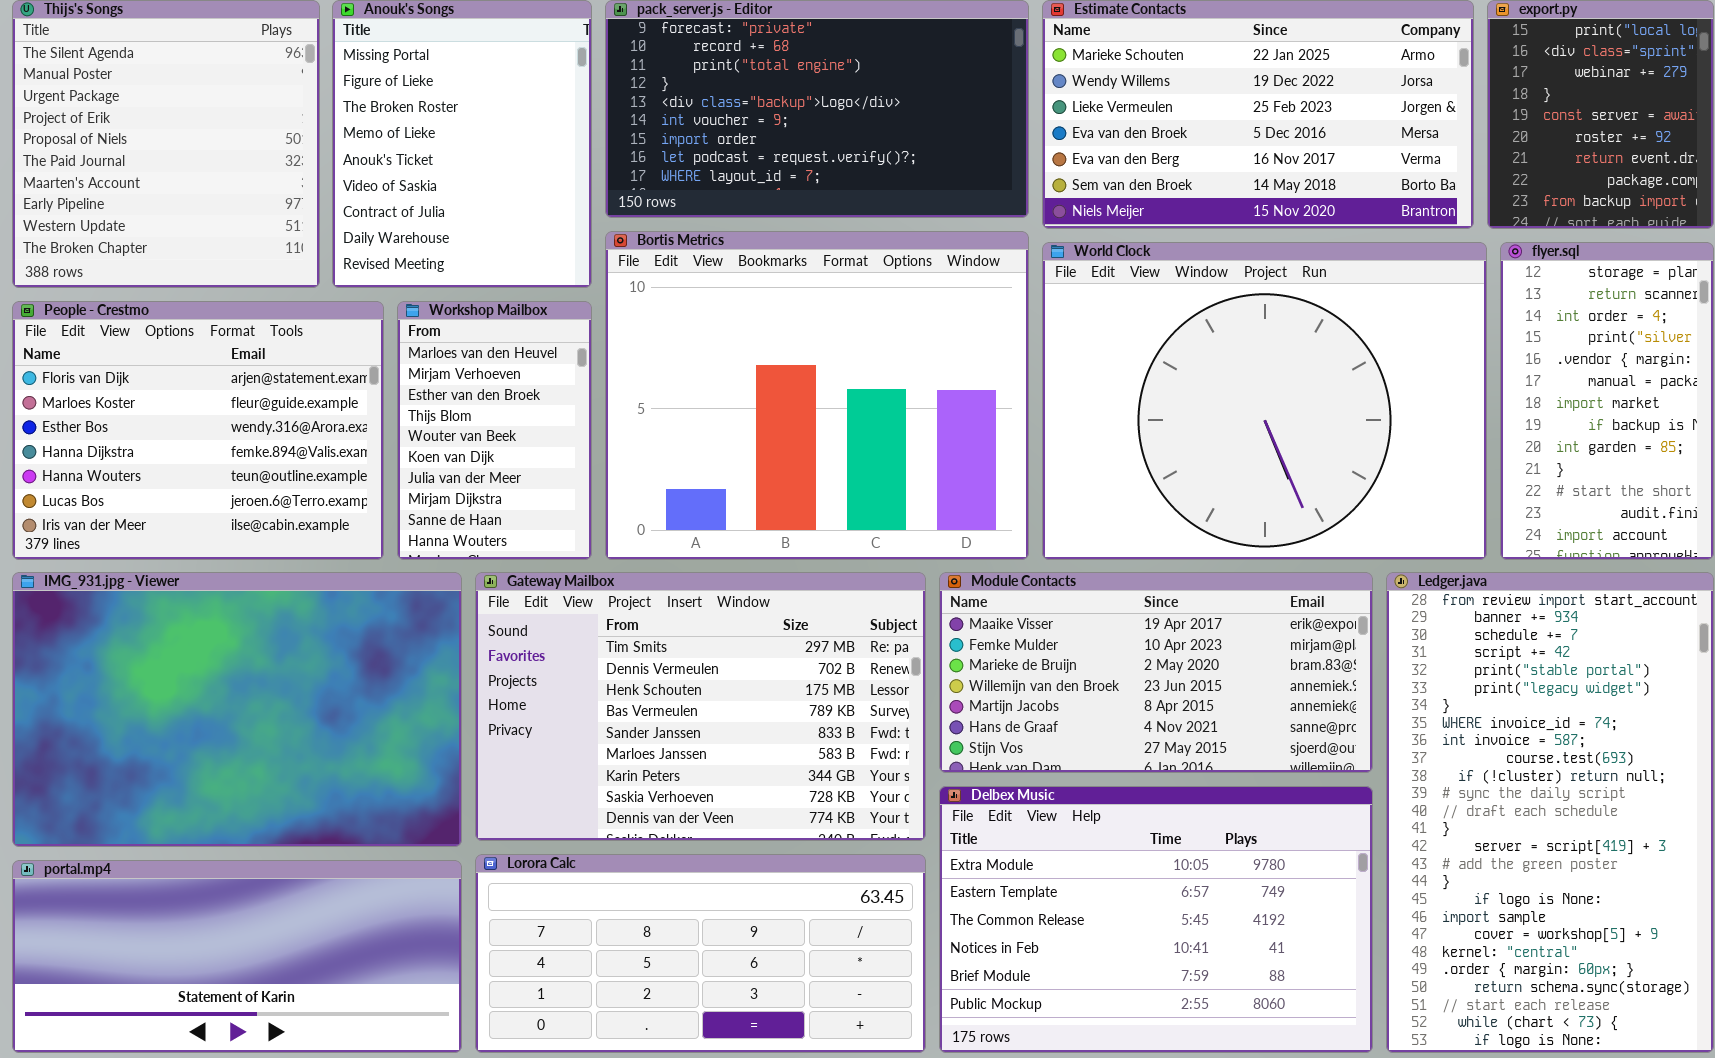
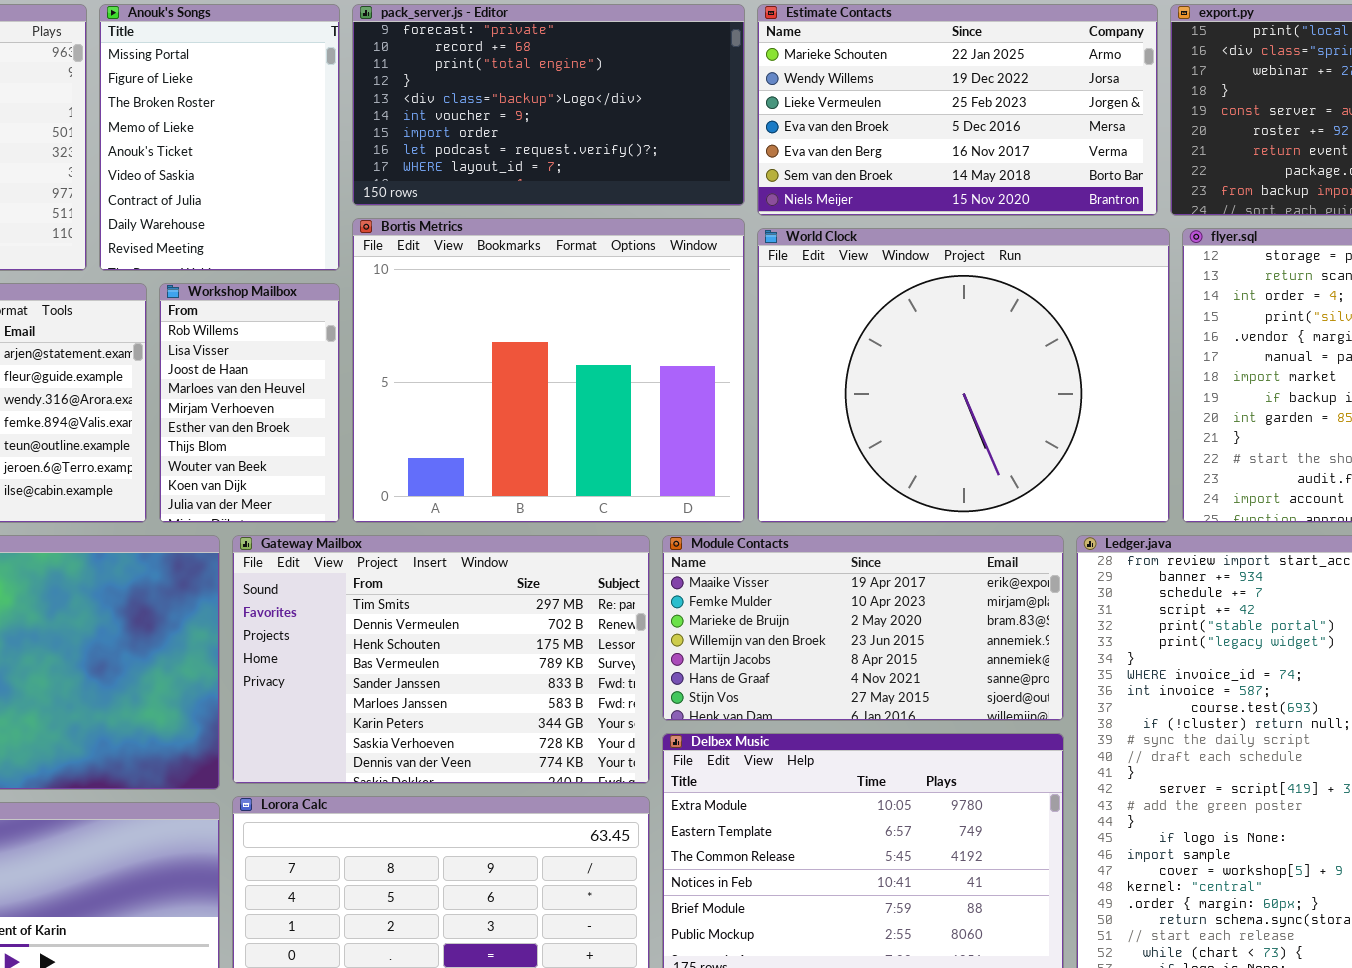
Workshop Mailbox: [397,301,592,560] -> [159,283,340,523], scrolled up 3 rows

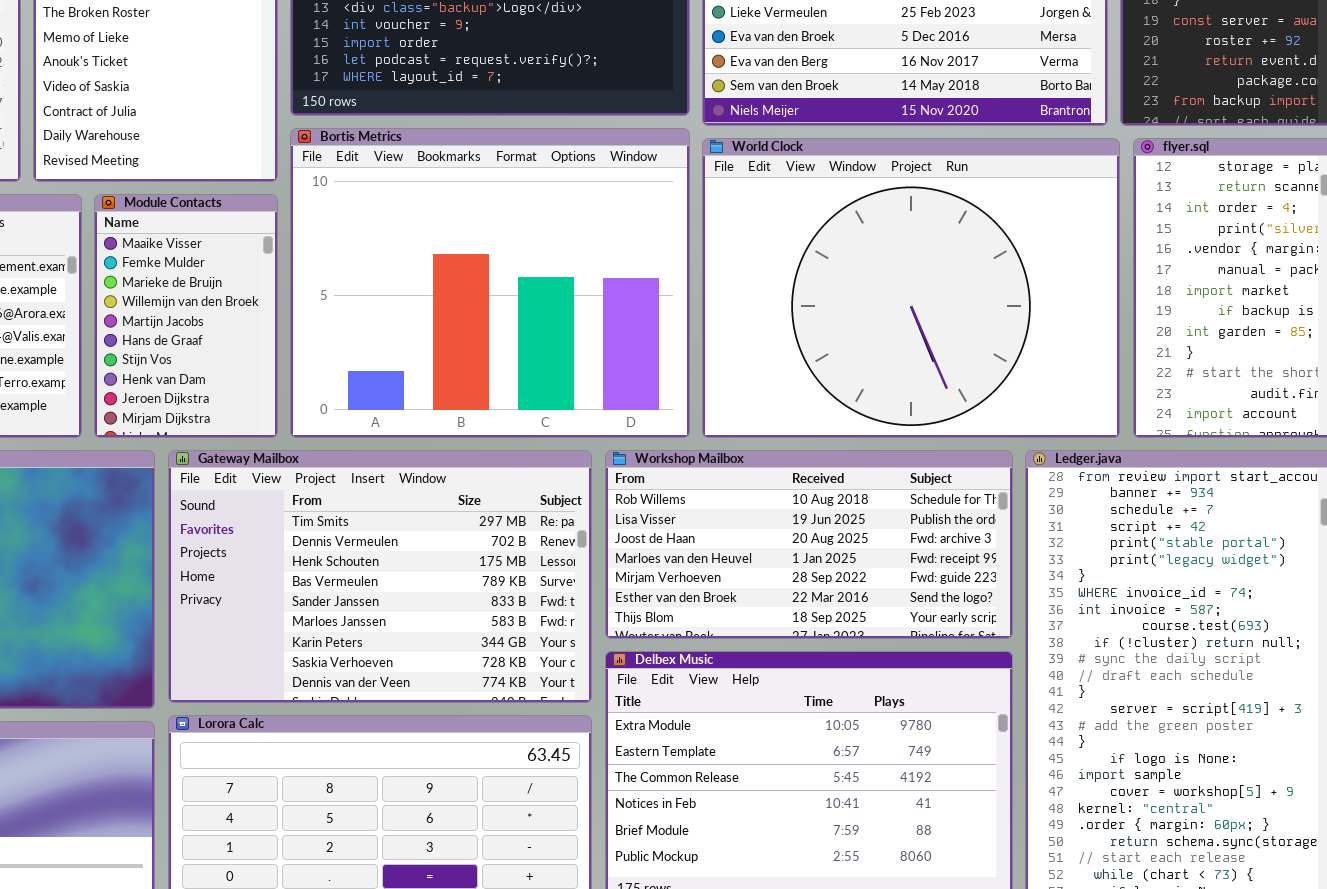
Workshop Mailbox: [159,283,340,523] -> [605,450,1013,639], moved, resized
Module Contacts: [662,535,1064,721] -> [94,194,278,438], moved, resized

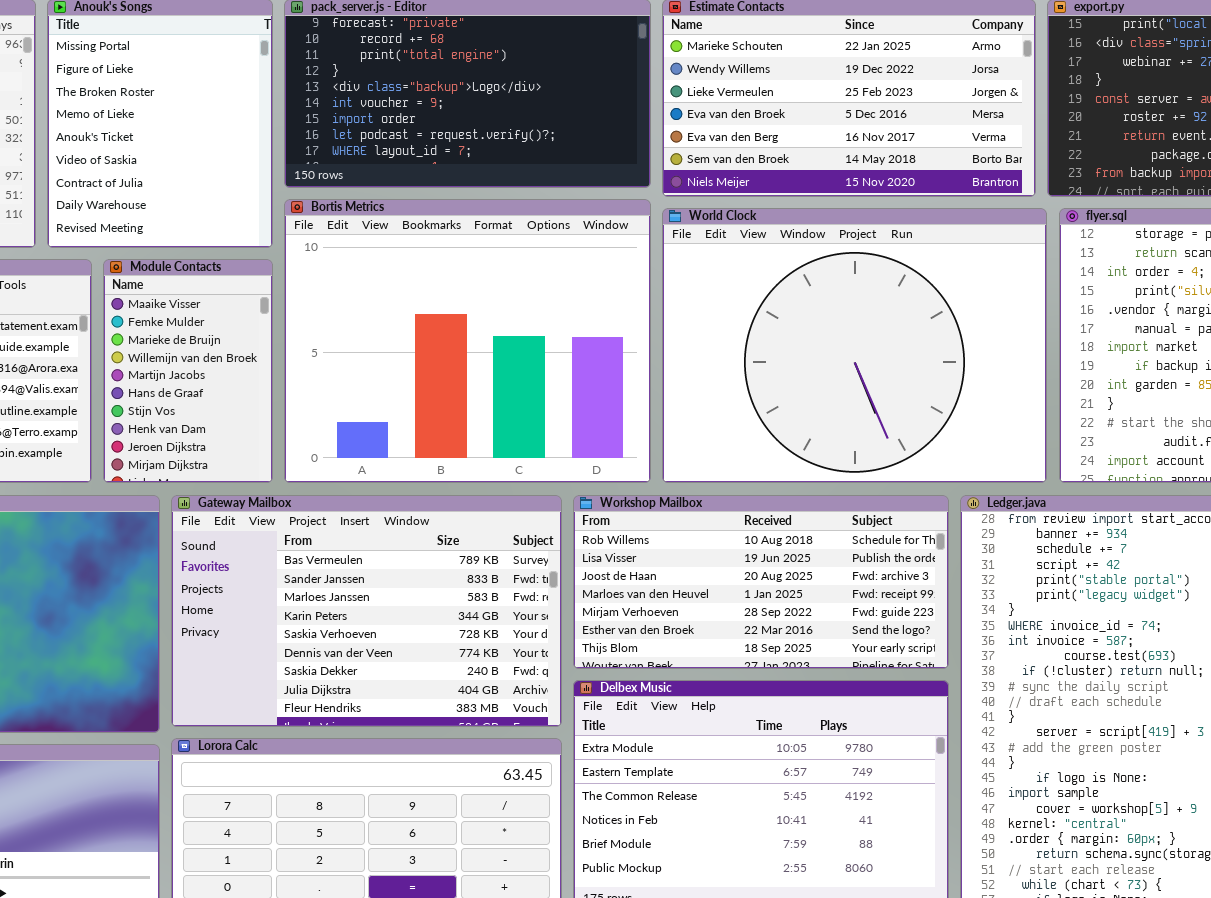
Gateway Mailbox: [168,450,592,703] -> [171,495,562,727], scrolled down 3 rows

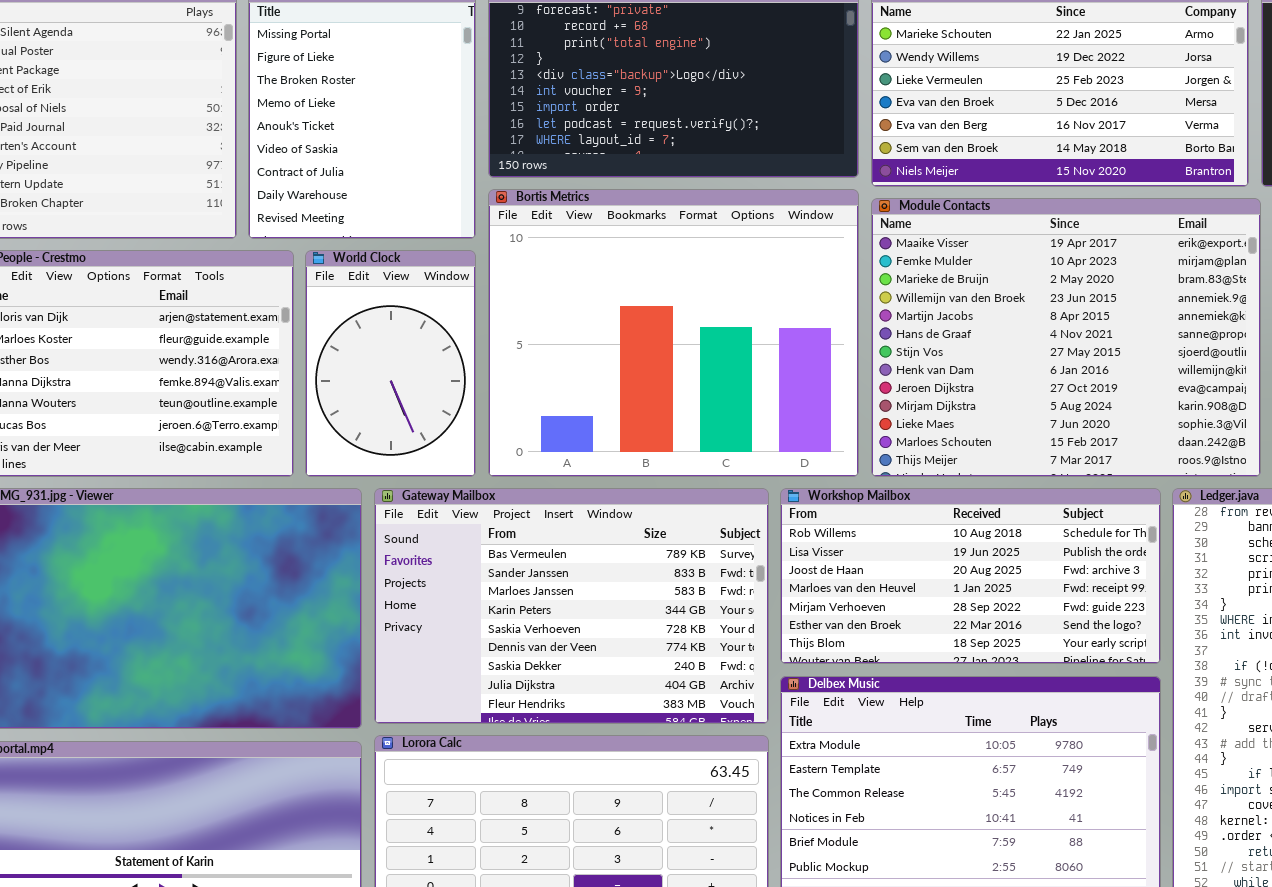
World Clock: [662,208,1047,483] -> [305,250,476,477], moved, resized
Module Contacts: [103,259,273,483] -> [871,198,1261,477], moved, resized

